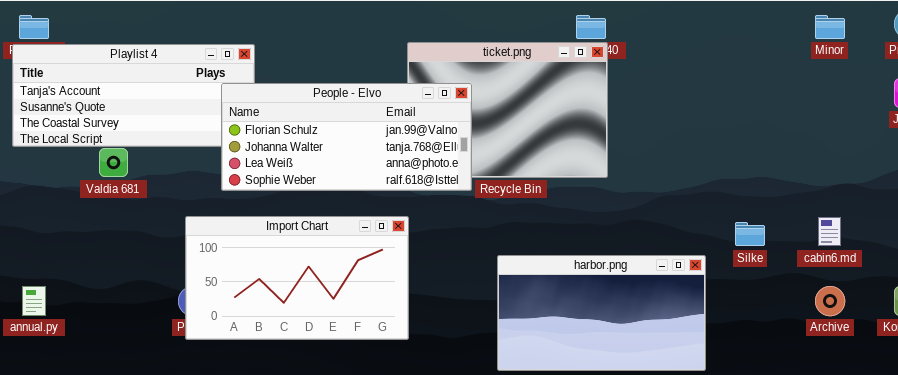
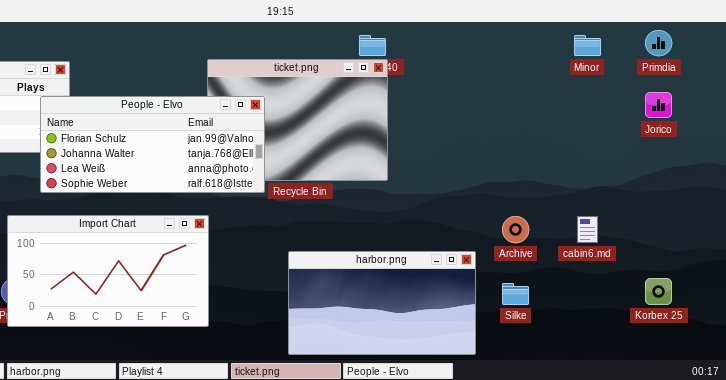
Silke: [735,222,765,246] -> [502,283,529,305], moved
Archive: [815,286,845,316] -> [502,216,529,243], moved

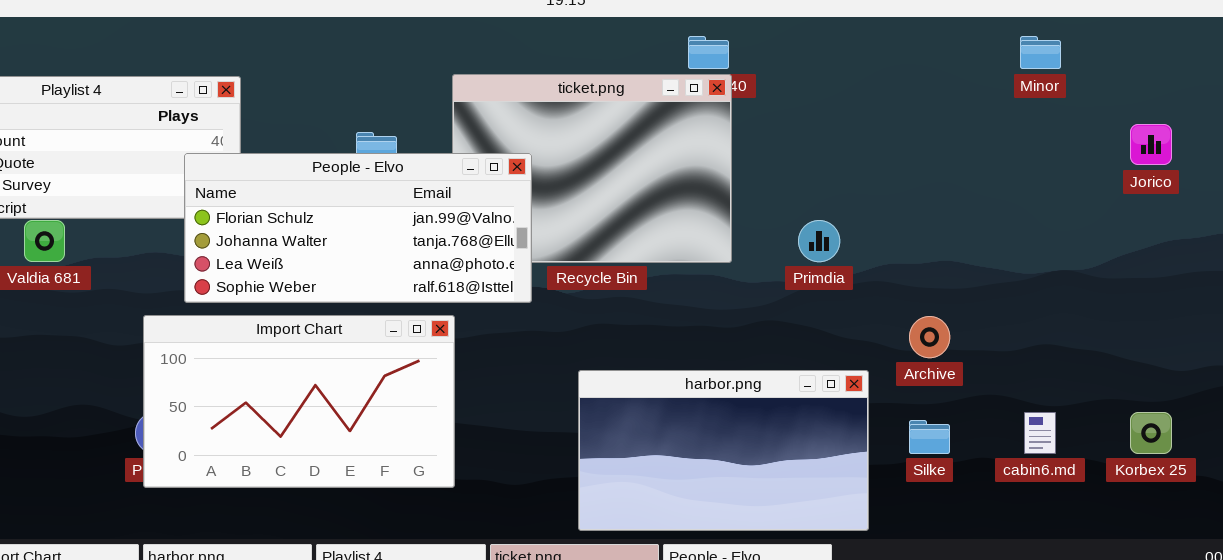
Primdia: [645,30,672,56] -> [798,220,840,262], moved
People - Elvo: [40,96,265,193] -> [184,153,532,303], moved
cabin6.md: [577,216,598,243] -> [1024,412,1056,454], moved

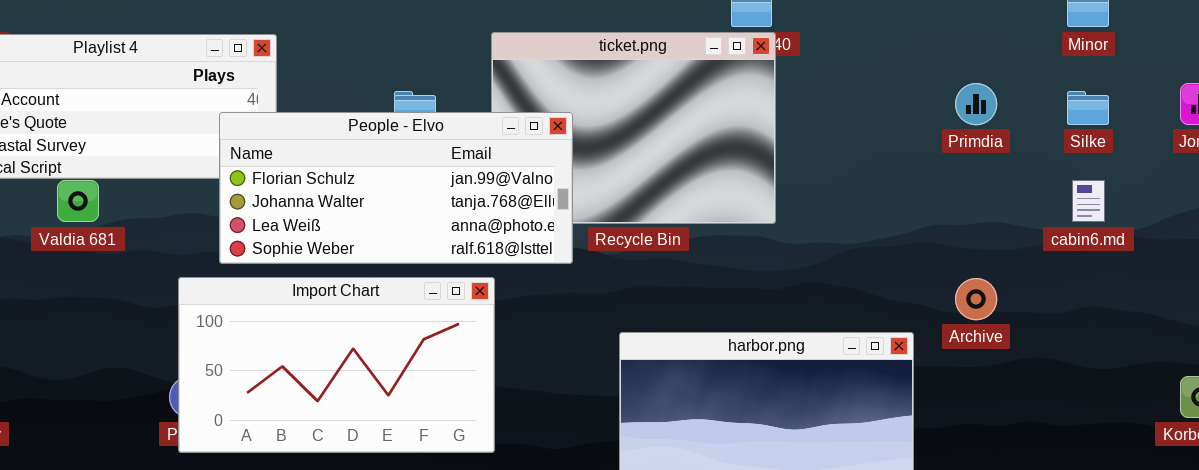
Primdia: [798,220,840,262] -> [955,83,997,125], moved
cabin6.md: [1024,412,1056,454] -> [1072,180,1105,222], moved
Silke: [909,420,950,454] -> [1067,91,1109,125], moved

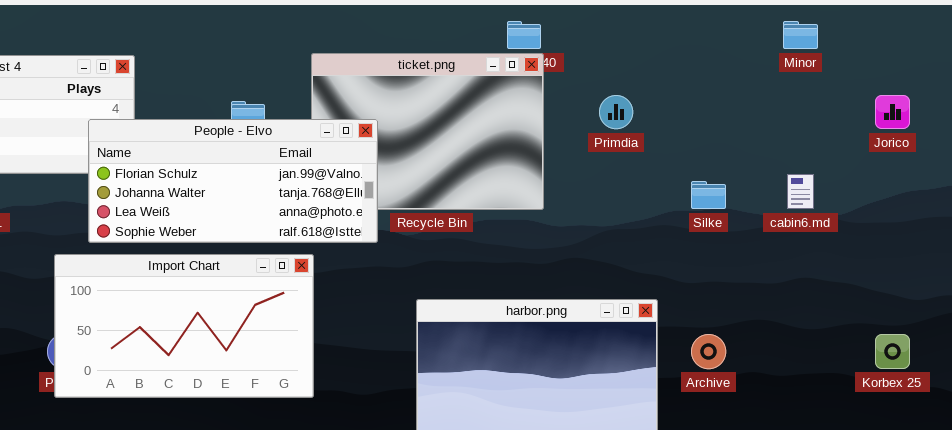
Primdia: [955,83,997,125] -> [599,95,633,129], moved
Silke: [1067,91,1109,125] -> [691,181,726,209], moved
Archive: [955,278,997,320] -> [691,334,726,369], moved

